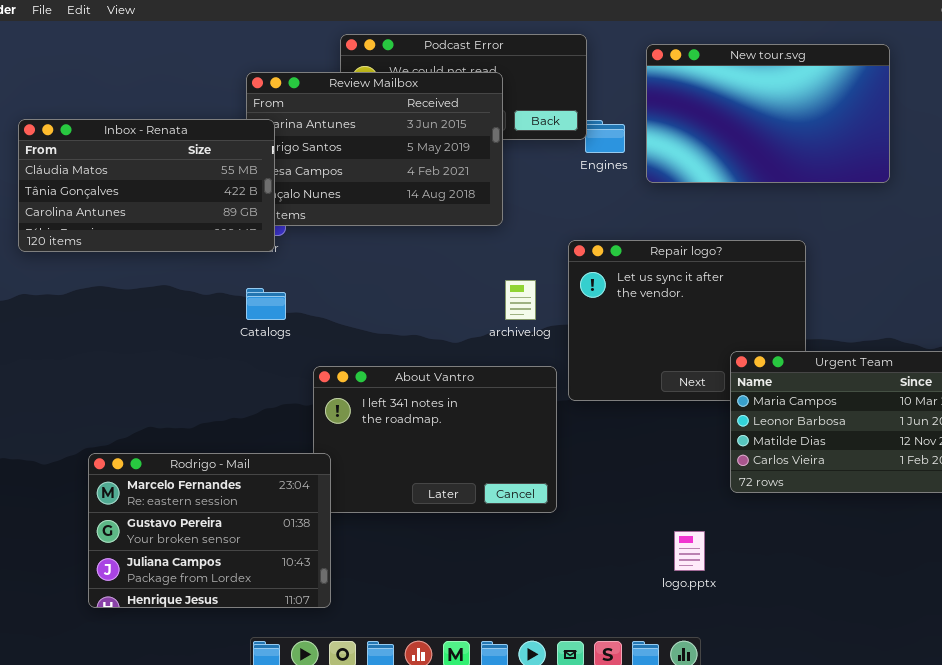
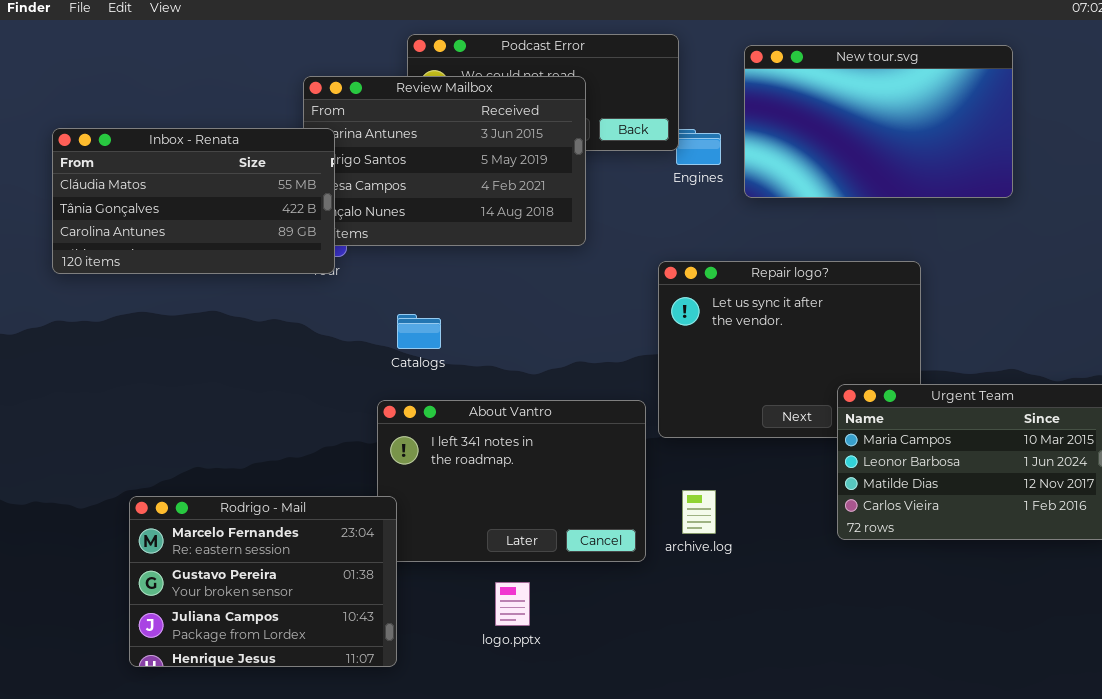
archive.log: [505,280,536,320] -> [682,490,716,534], moved
Catalogs: [246,288,286,320] -> [397,314,441,349], moved
logo.pptx: [674,531,705,571] -> [495,582,530,626], moved

